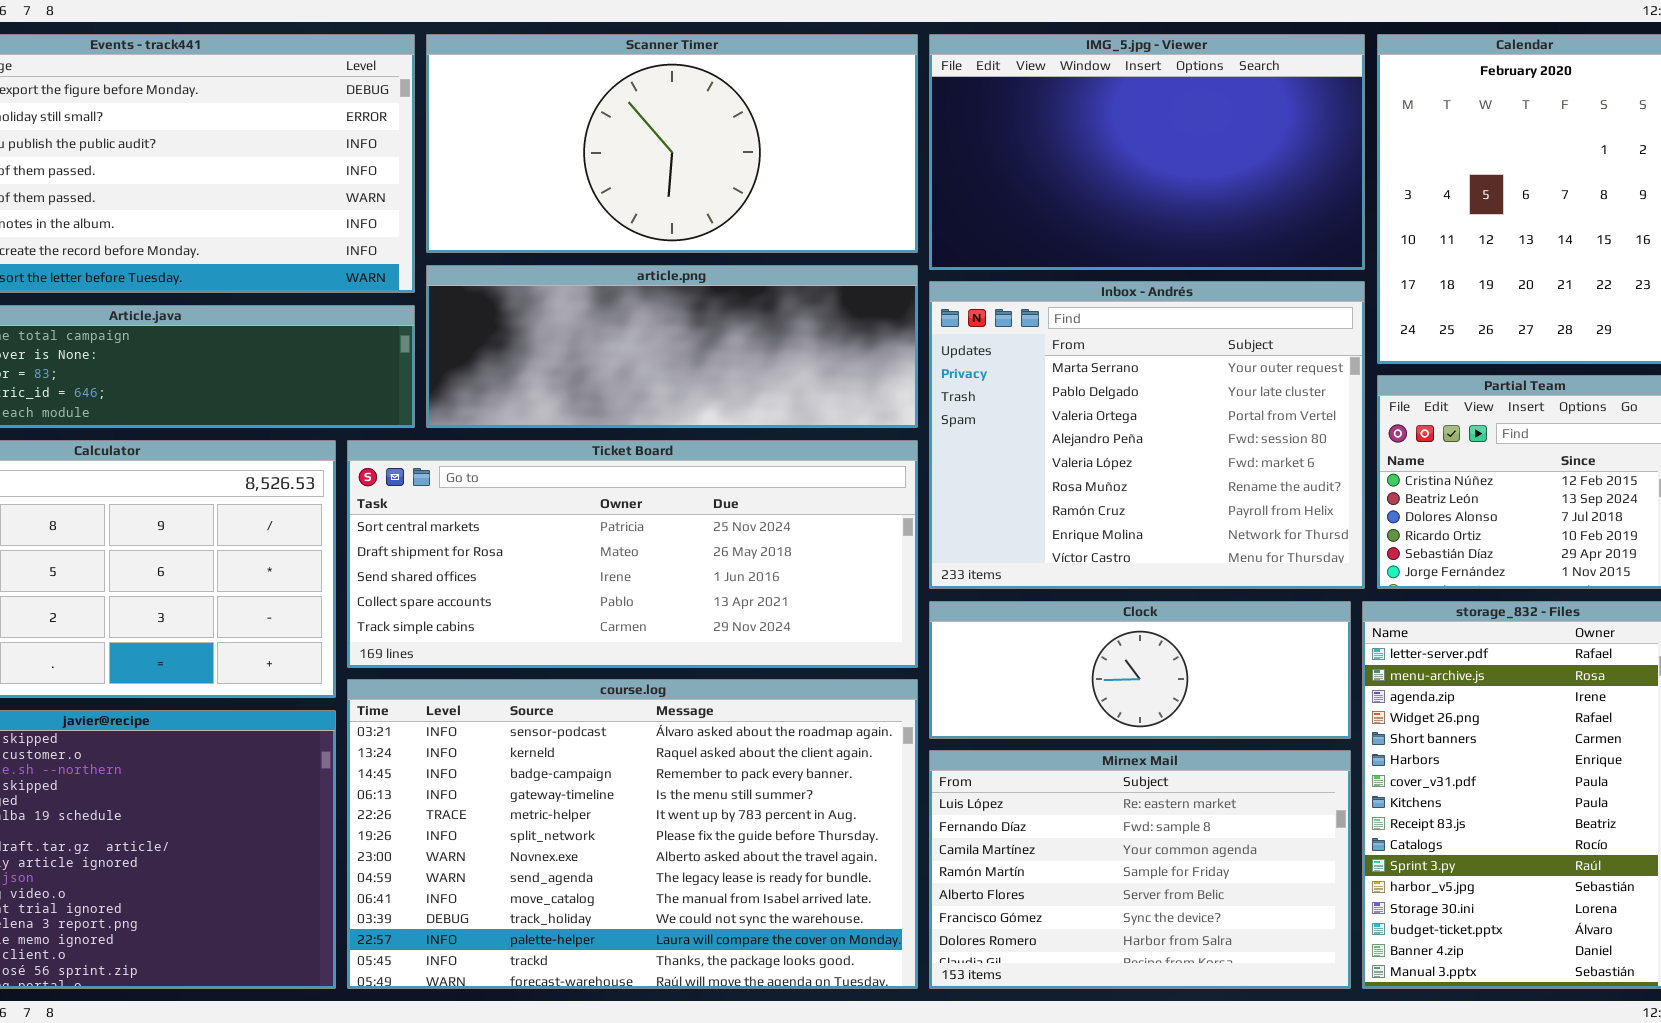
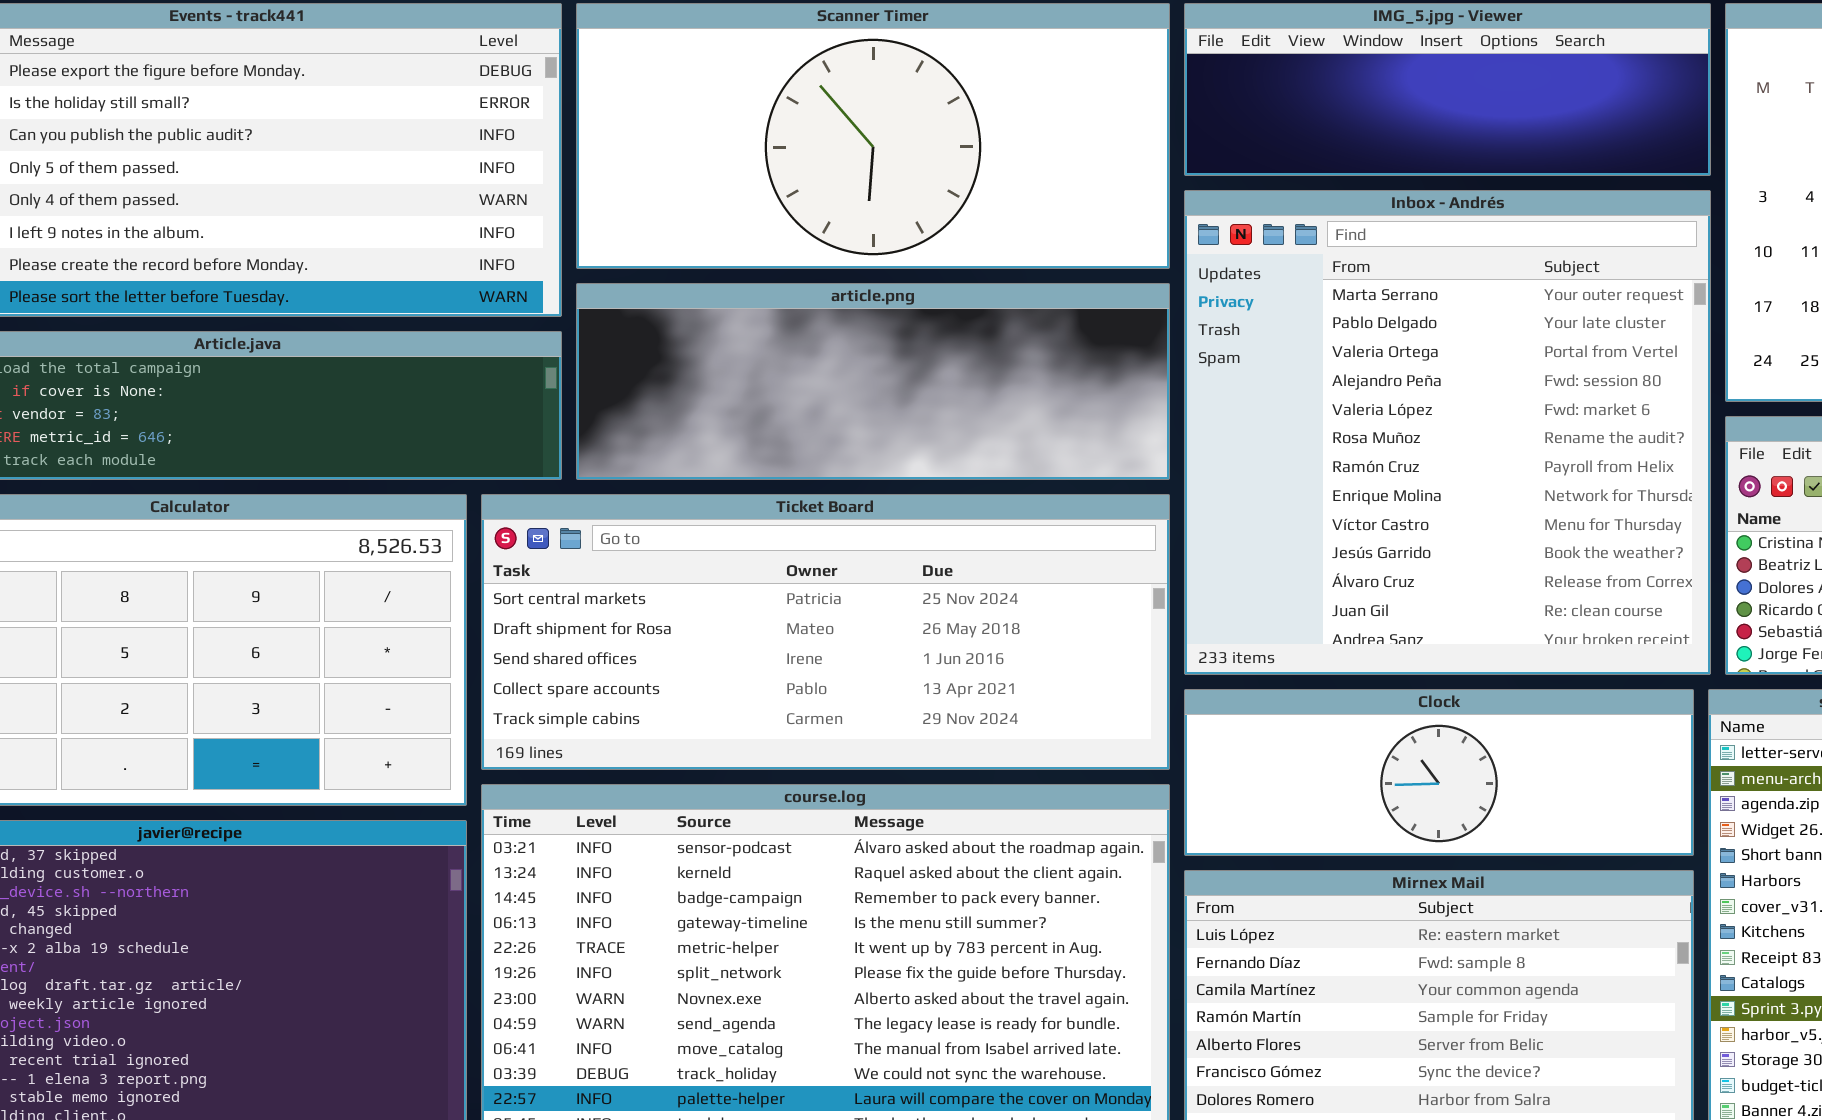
IMG_5.jpg - Viewer: [929,34,1365,270] -> [1184,3,1711,176], resized
Inbox - Andrés: [929,281,1365,589] -> [1184,190,1711,675], resized

